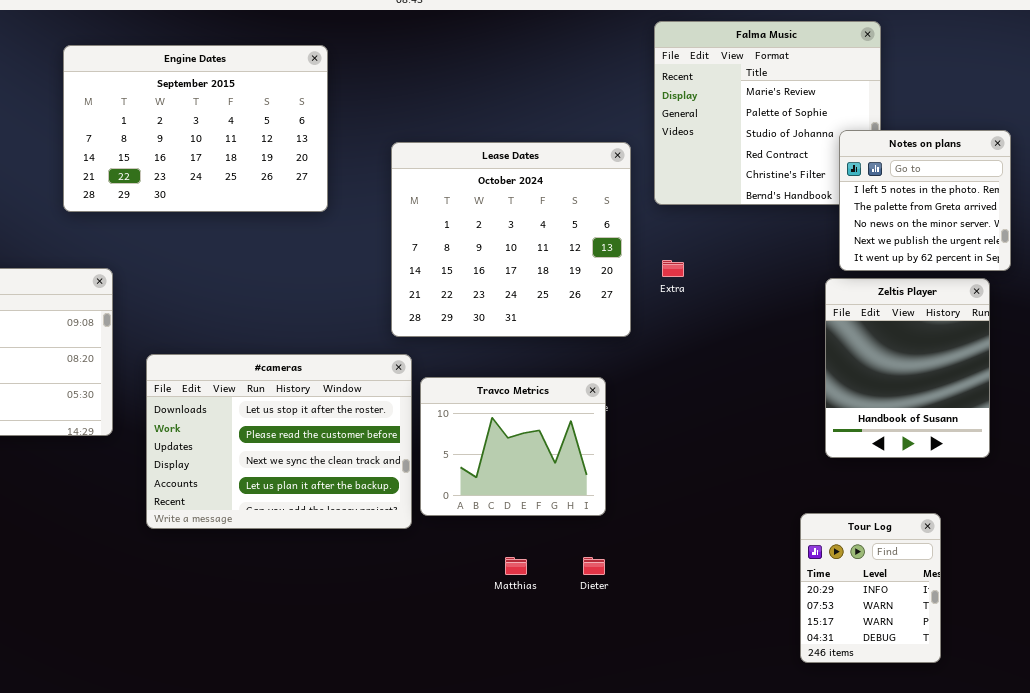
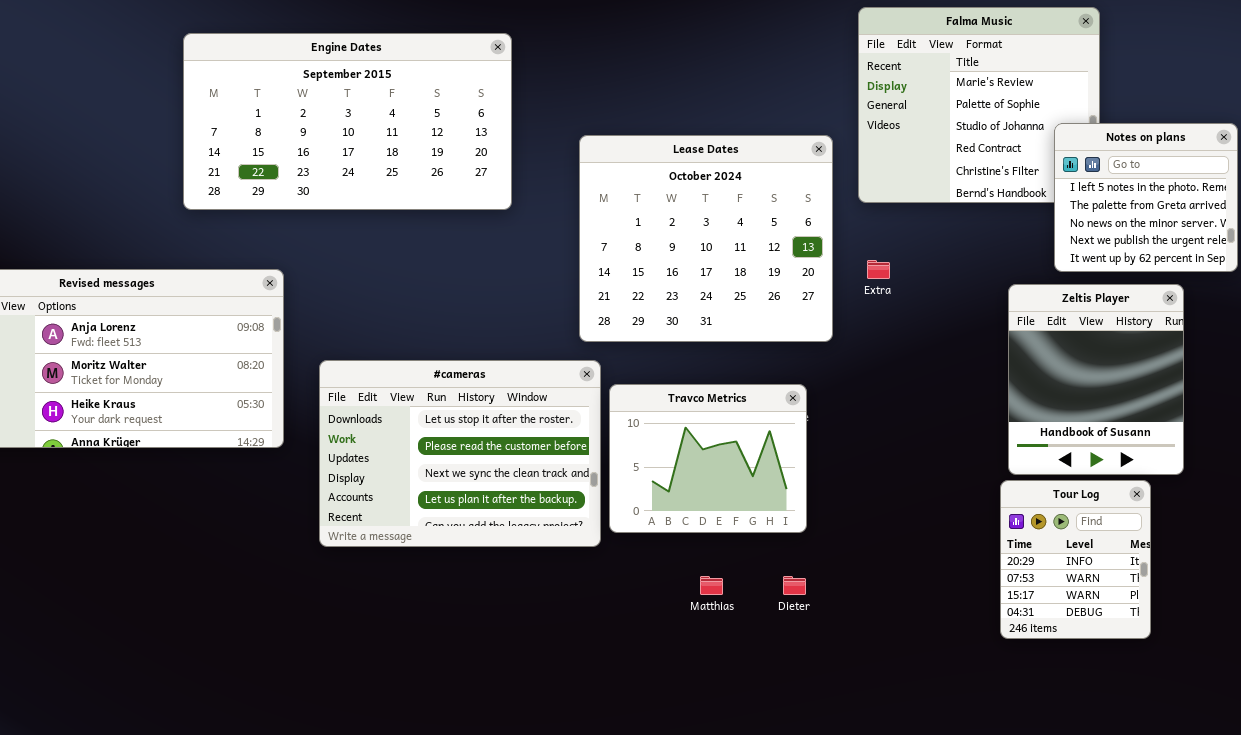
Engine Dates: [63,45,328,212] -> [183,33,512,210], resized
Zeltis Player: [825,278,990,458] -> [1008,284,1184,475], moved
Tour Log: [800,513,941,663] -> [1000,480,1151,639], moved

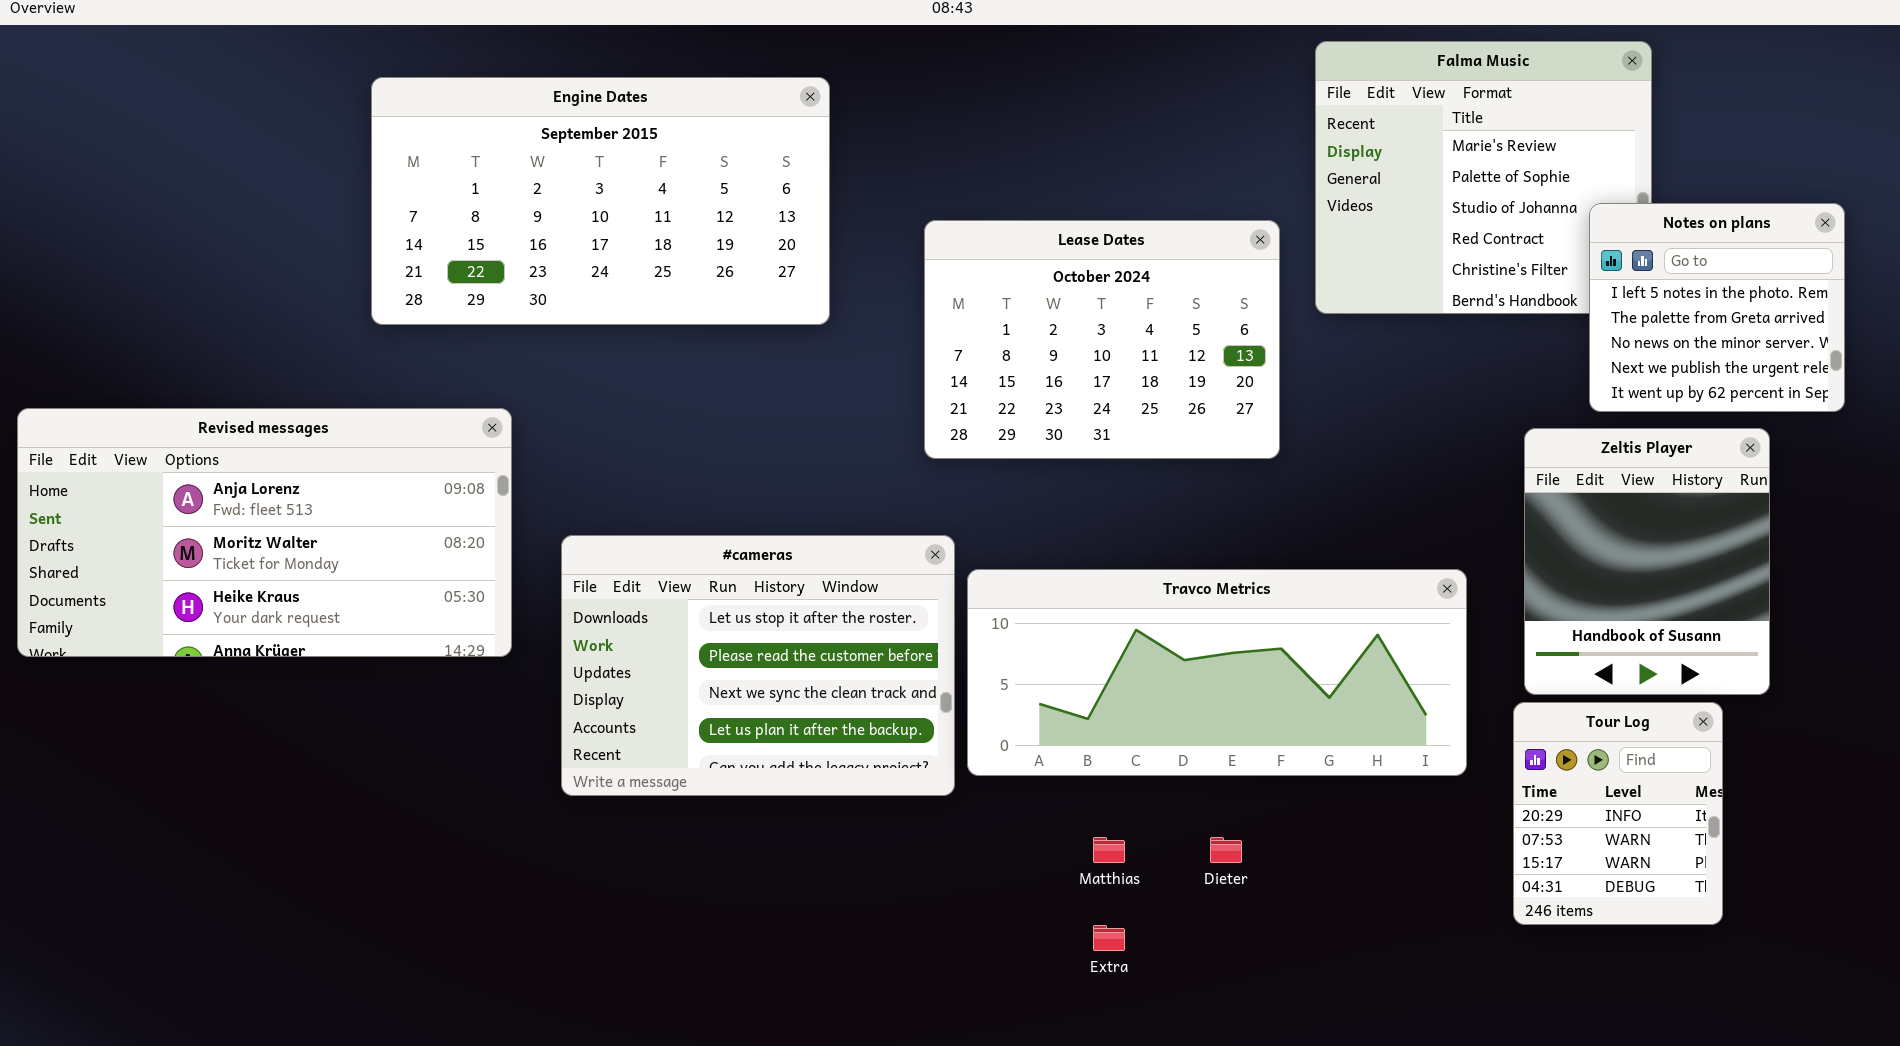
Lease Dates: [579,135,833,342] -> [924,220,1280,459], resized
Extra: [867,260,890,279] -> [1093,925,1125,951], moved
Travco Metrics: [609,384,807,533] -> [967,569,1467,776], resized

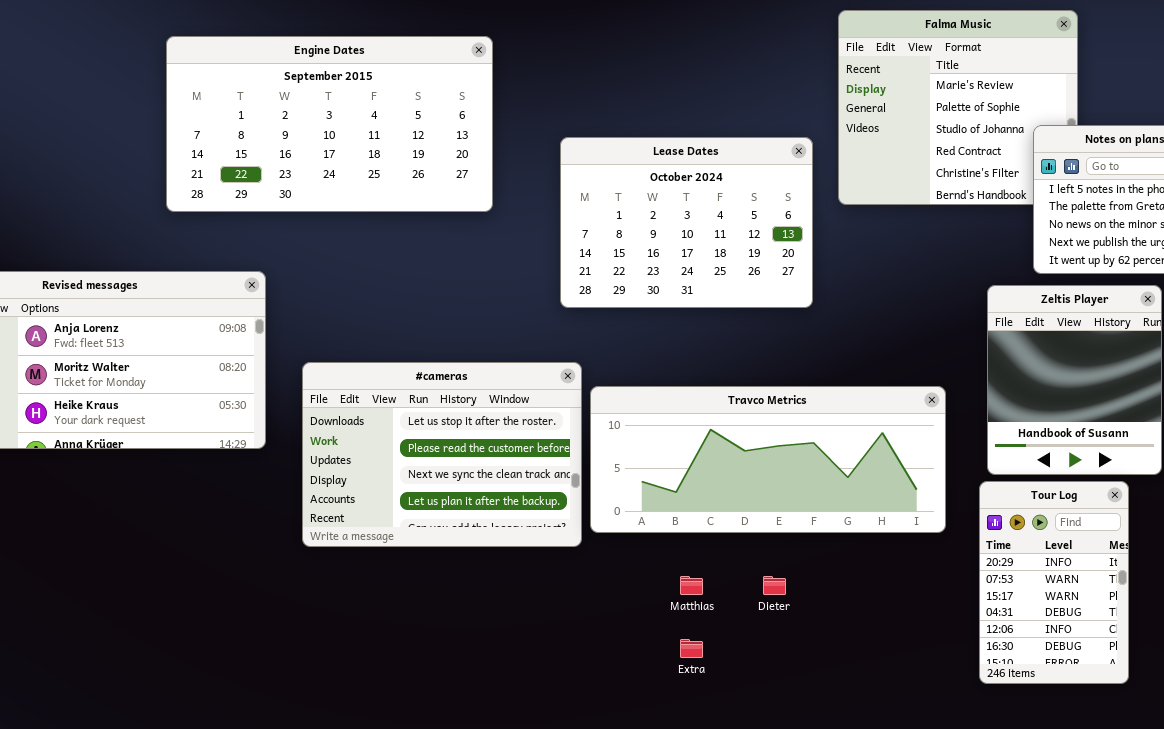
Tour Log: [1513,702,1723,925] -> [979,481,1129,684], resized

